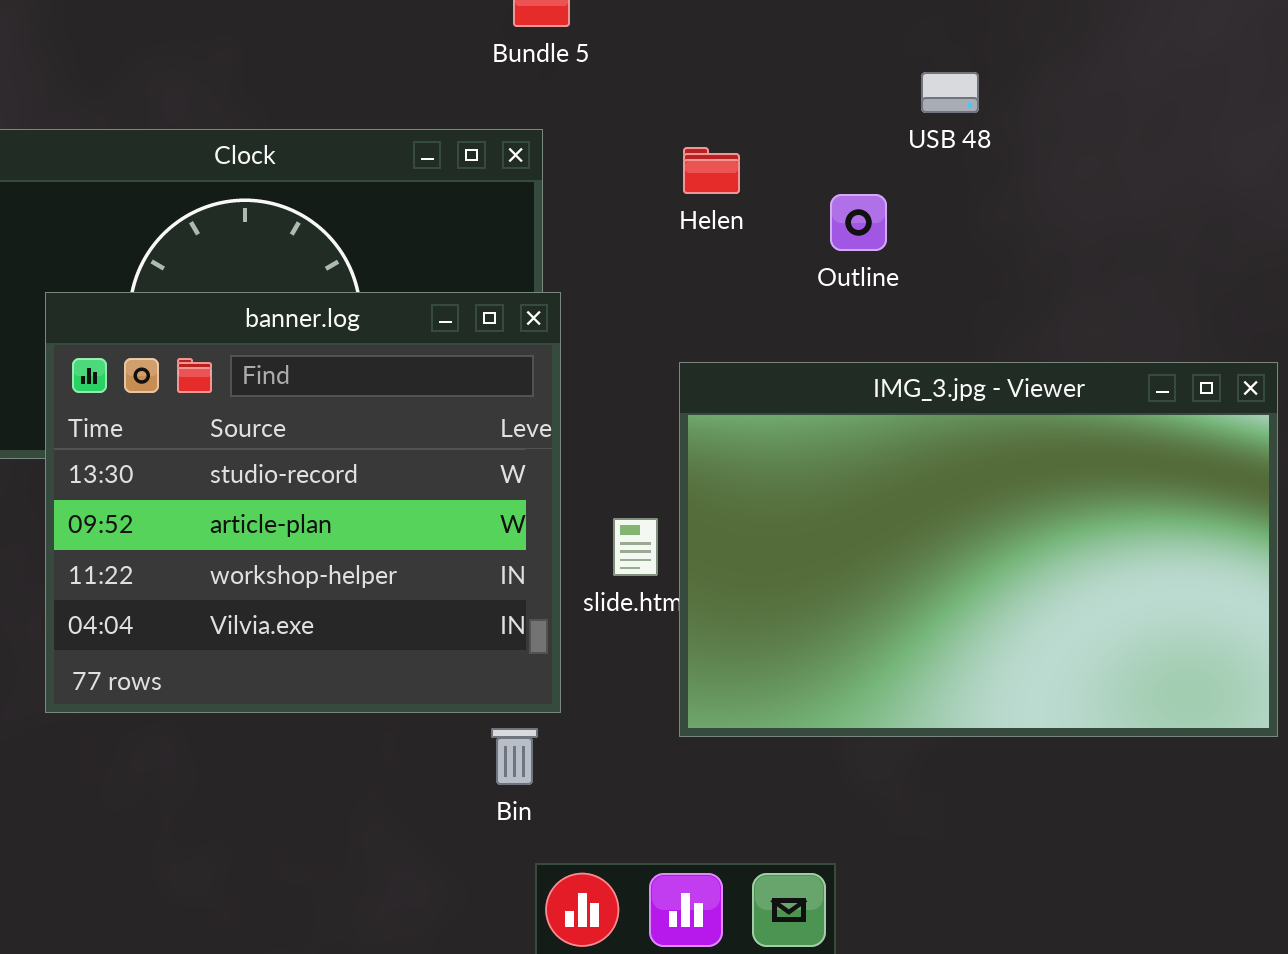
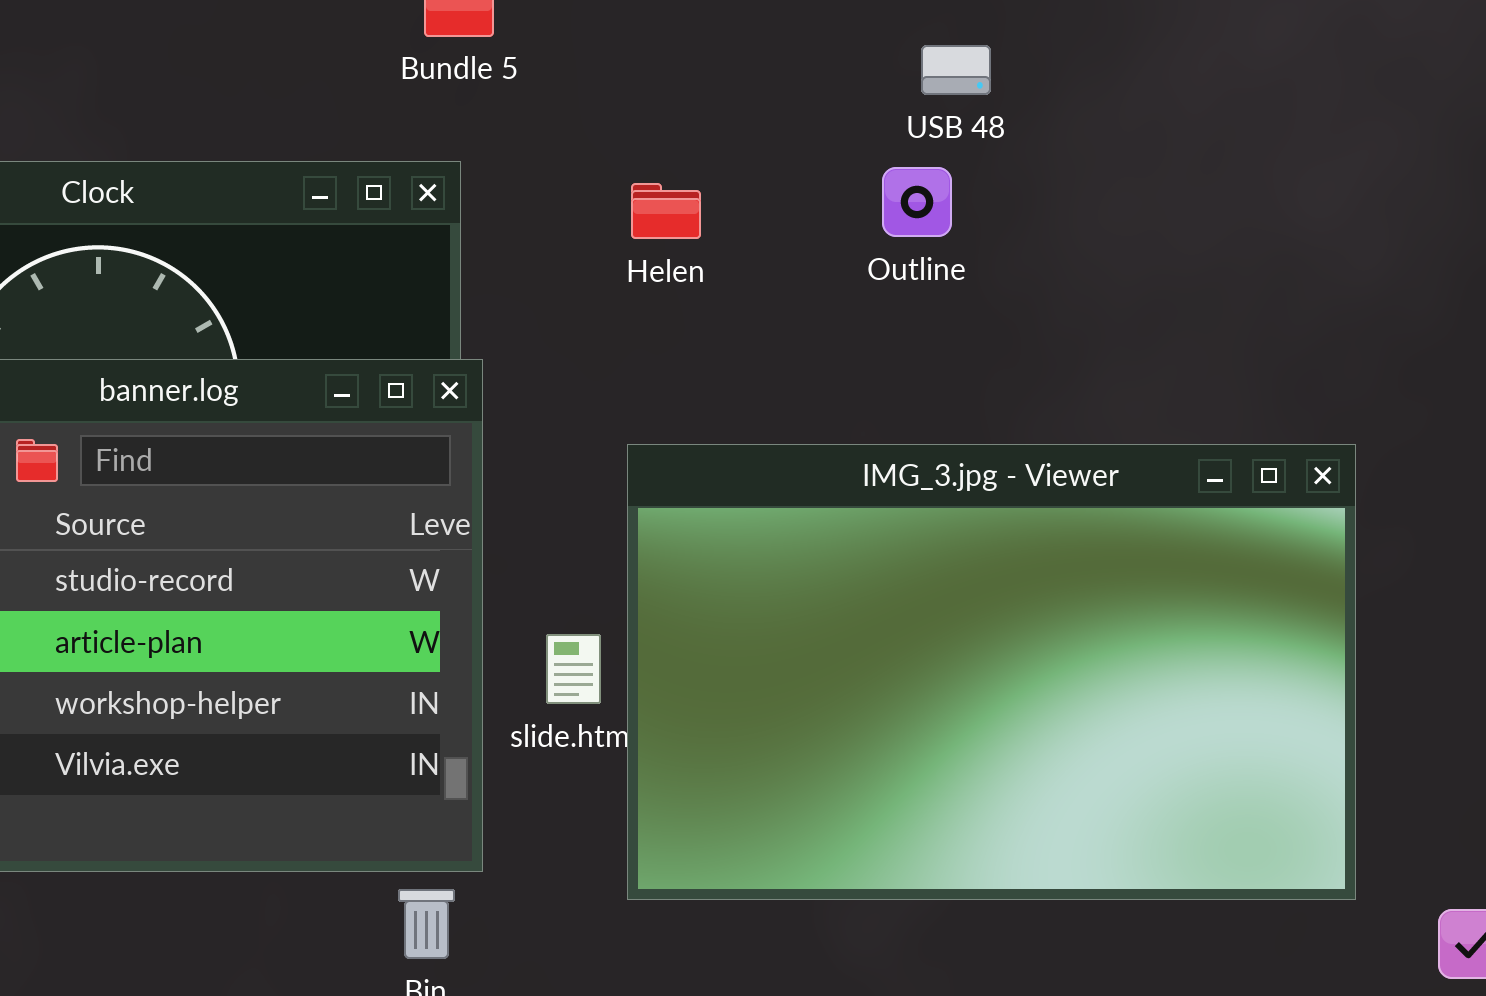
USB 48: [921,72,979,113] -> [921,45,991,95], moved
Outline: [830,194,887,251] -> [882,167,952,237], moved

